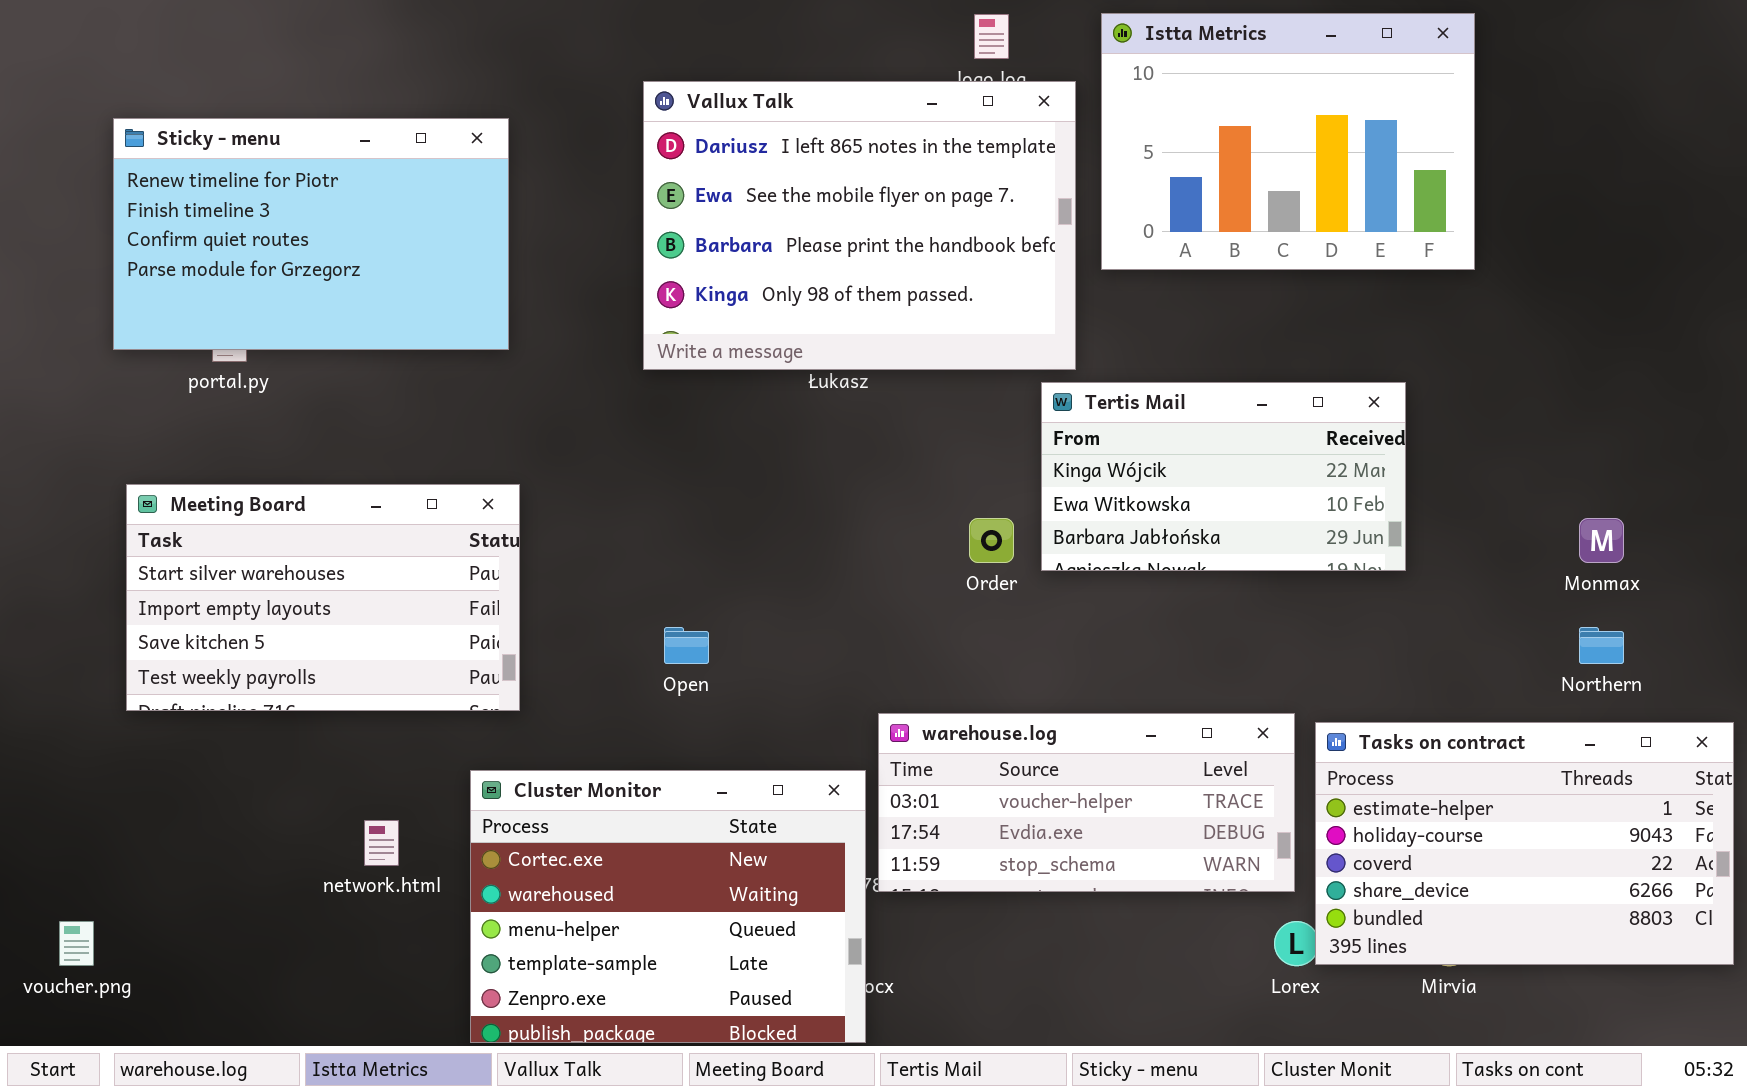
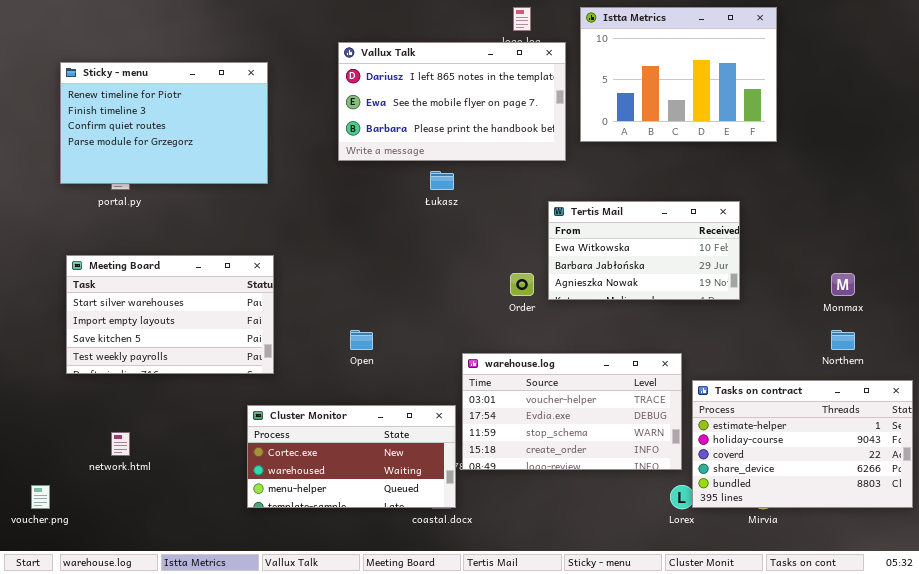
Vallux Talk: [643,81,1076,370] -> [338,42,566,161], resized
Tertis Mail: [1041,382,1406,571] -> [548,201,740,300], scrolled down 1 row
warehouse.log: [878,713,1295,892] -> [462,353,682,470], resized
Cluster Monitor: [470,770,866,1043] -> [247,405,456,508], resized
network.html: [364,820,399,866] -> [111,432,130,456], moved

